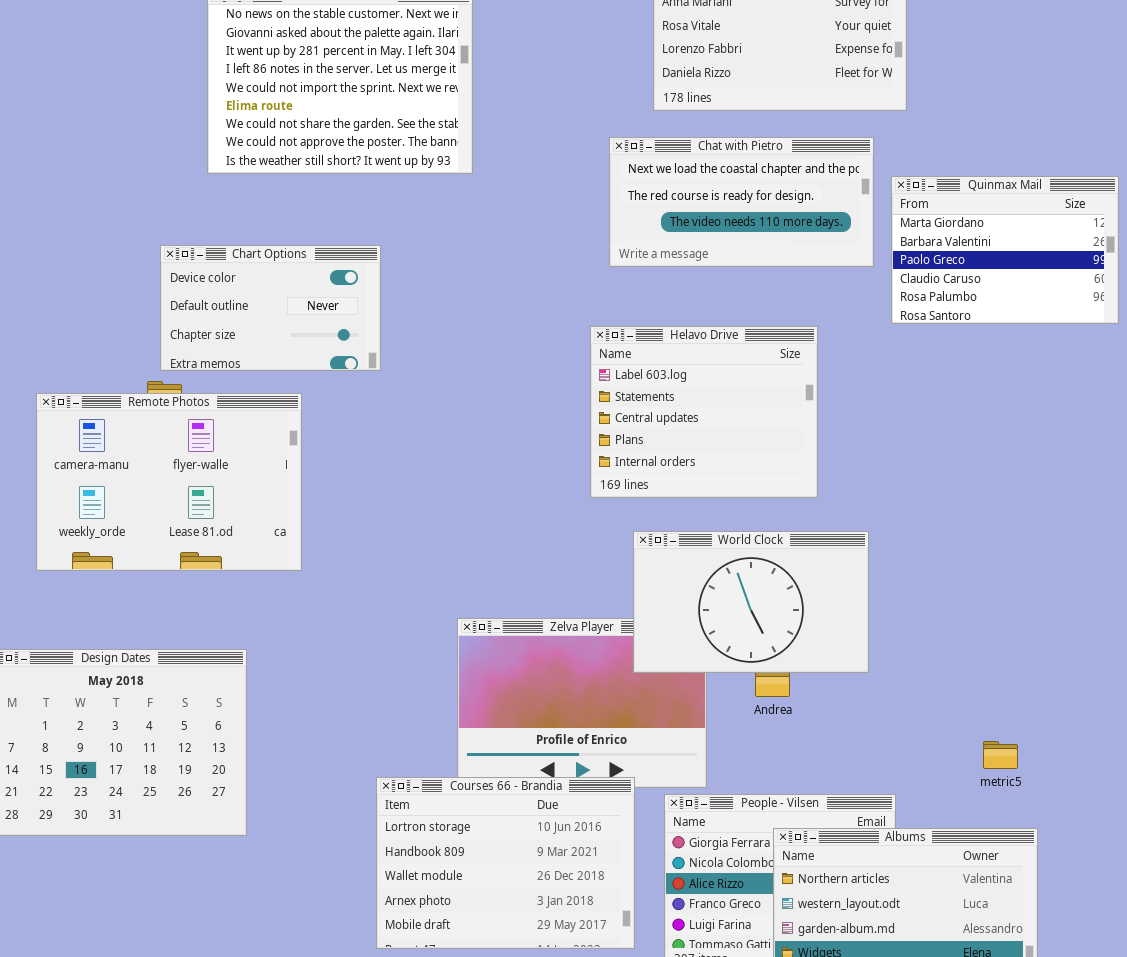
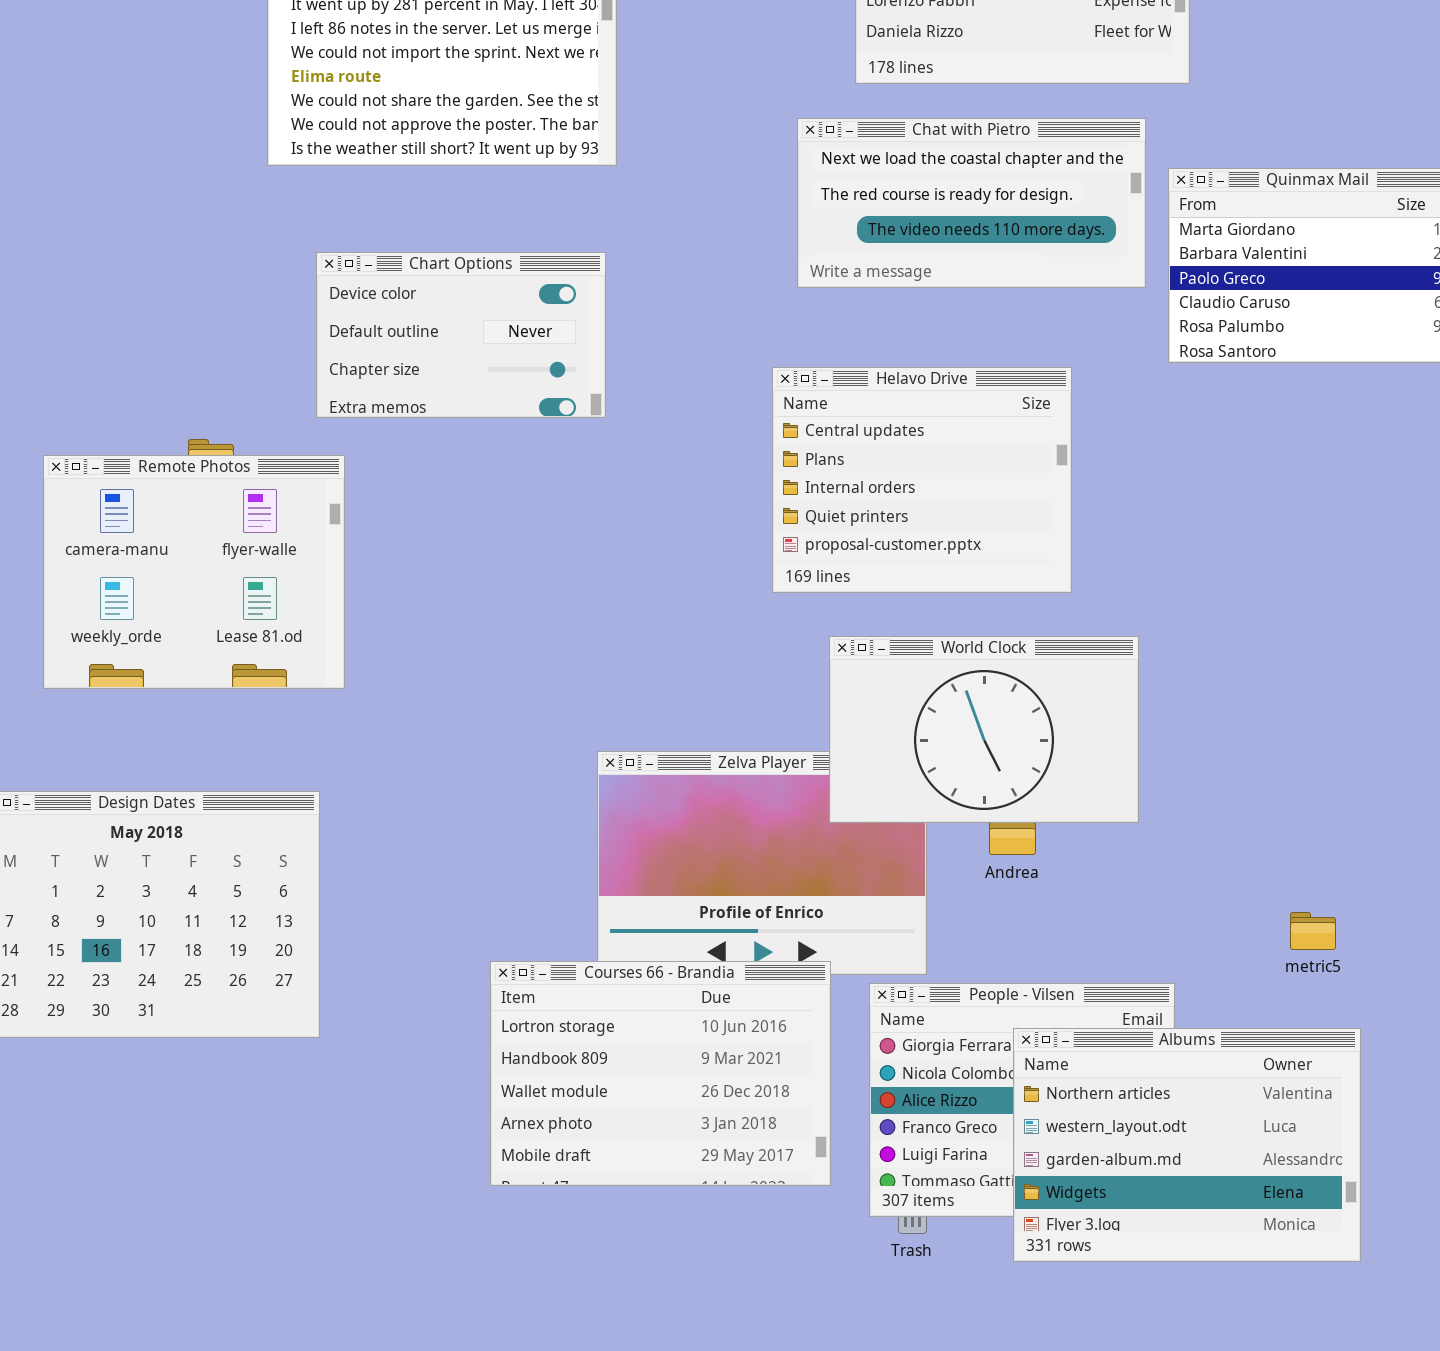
Chart Options: [160,245,381,371] -> [316,252,606,418], moved
Helavo Drive: [590,326,818,498] -> [772,367,1072,593], scrolled down 2 rows
Remote Photos: [36,393,302,571] -> [43,455,345,689], resized

